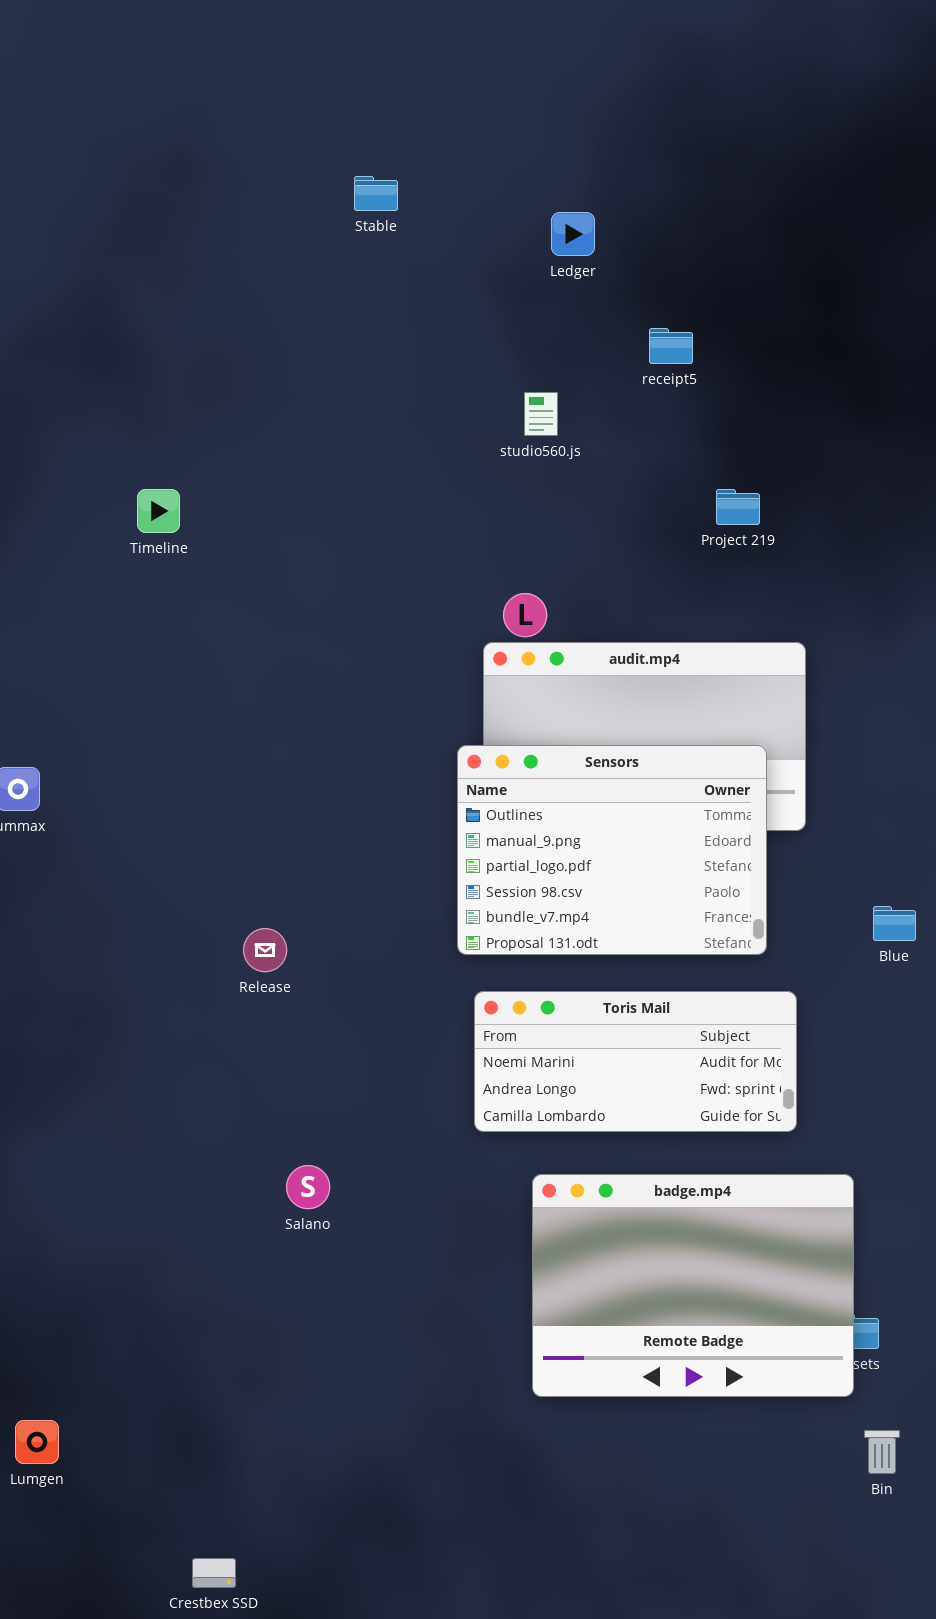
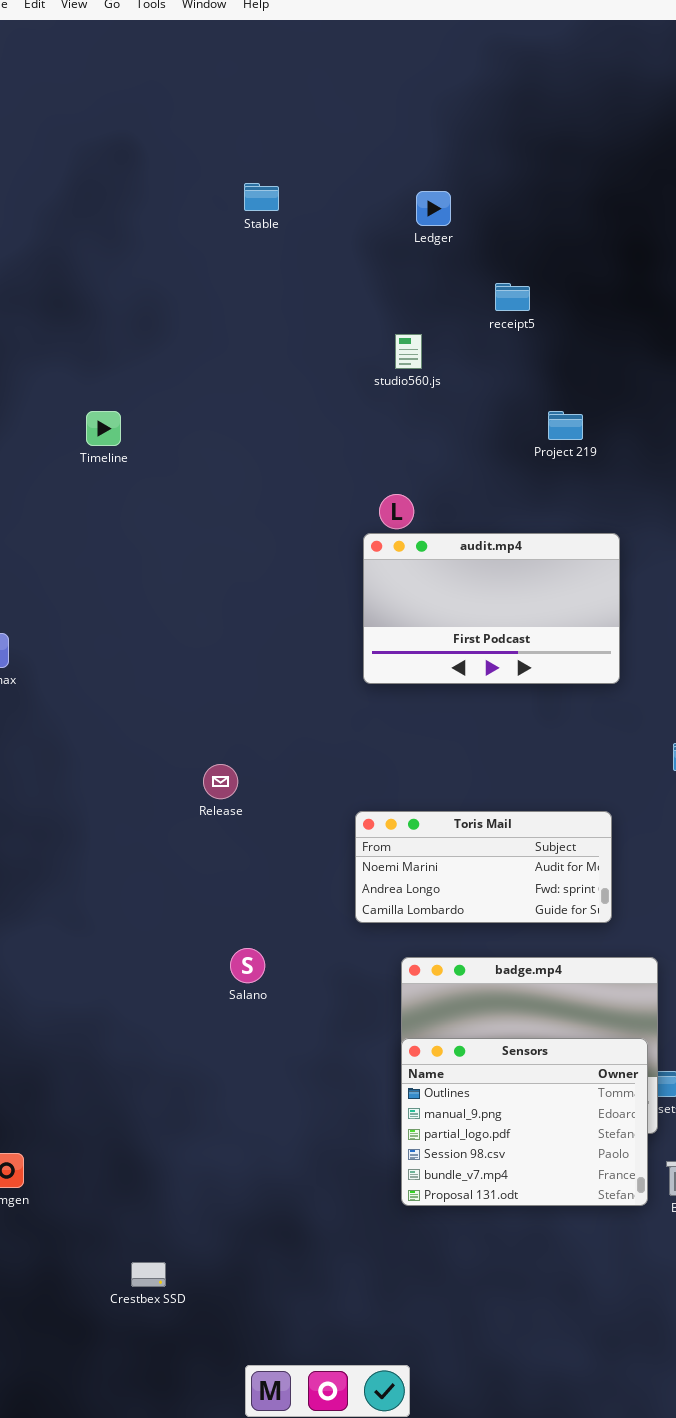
Stable: [354,176,398,211] -> [244,183,279,211], moved
Sensors: [457,745,767,955] -> [401,1038,648,1206], moved
Release: [243,928,287,972] -> [203,764,238,799], moved
Salano: [286,1165,330,1209] -> [230,948,265,983], moved

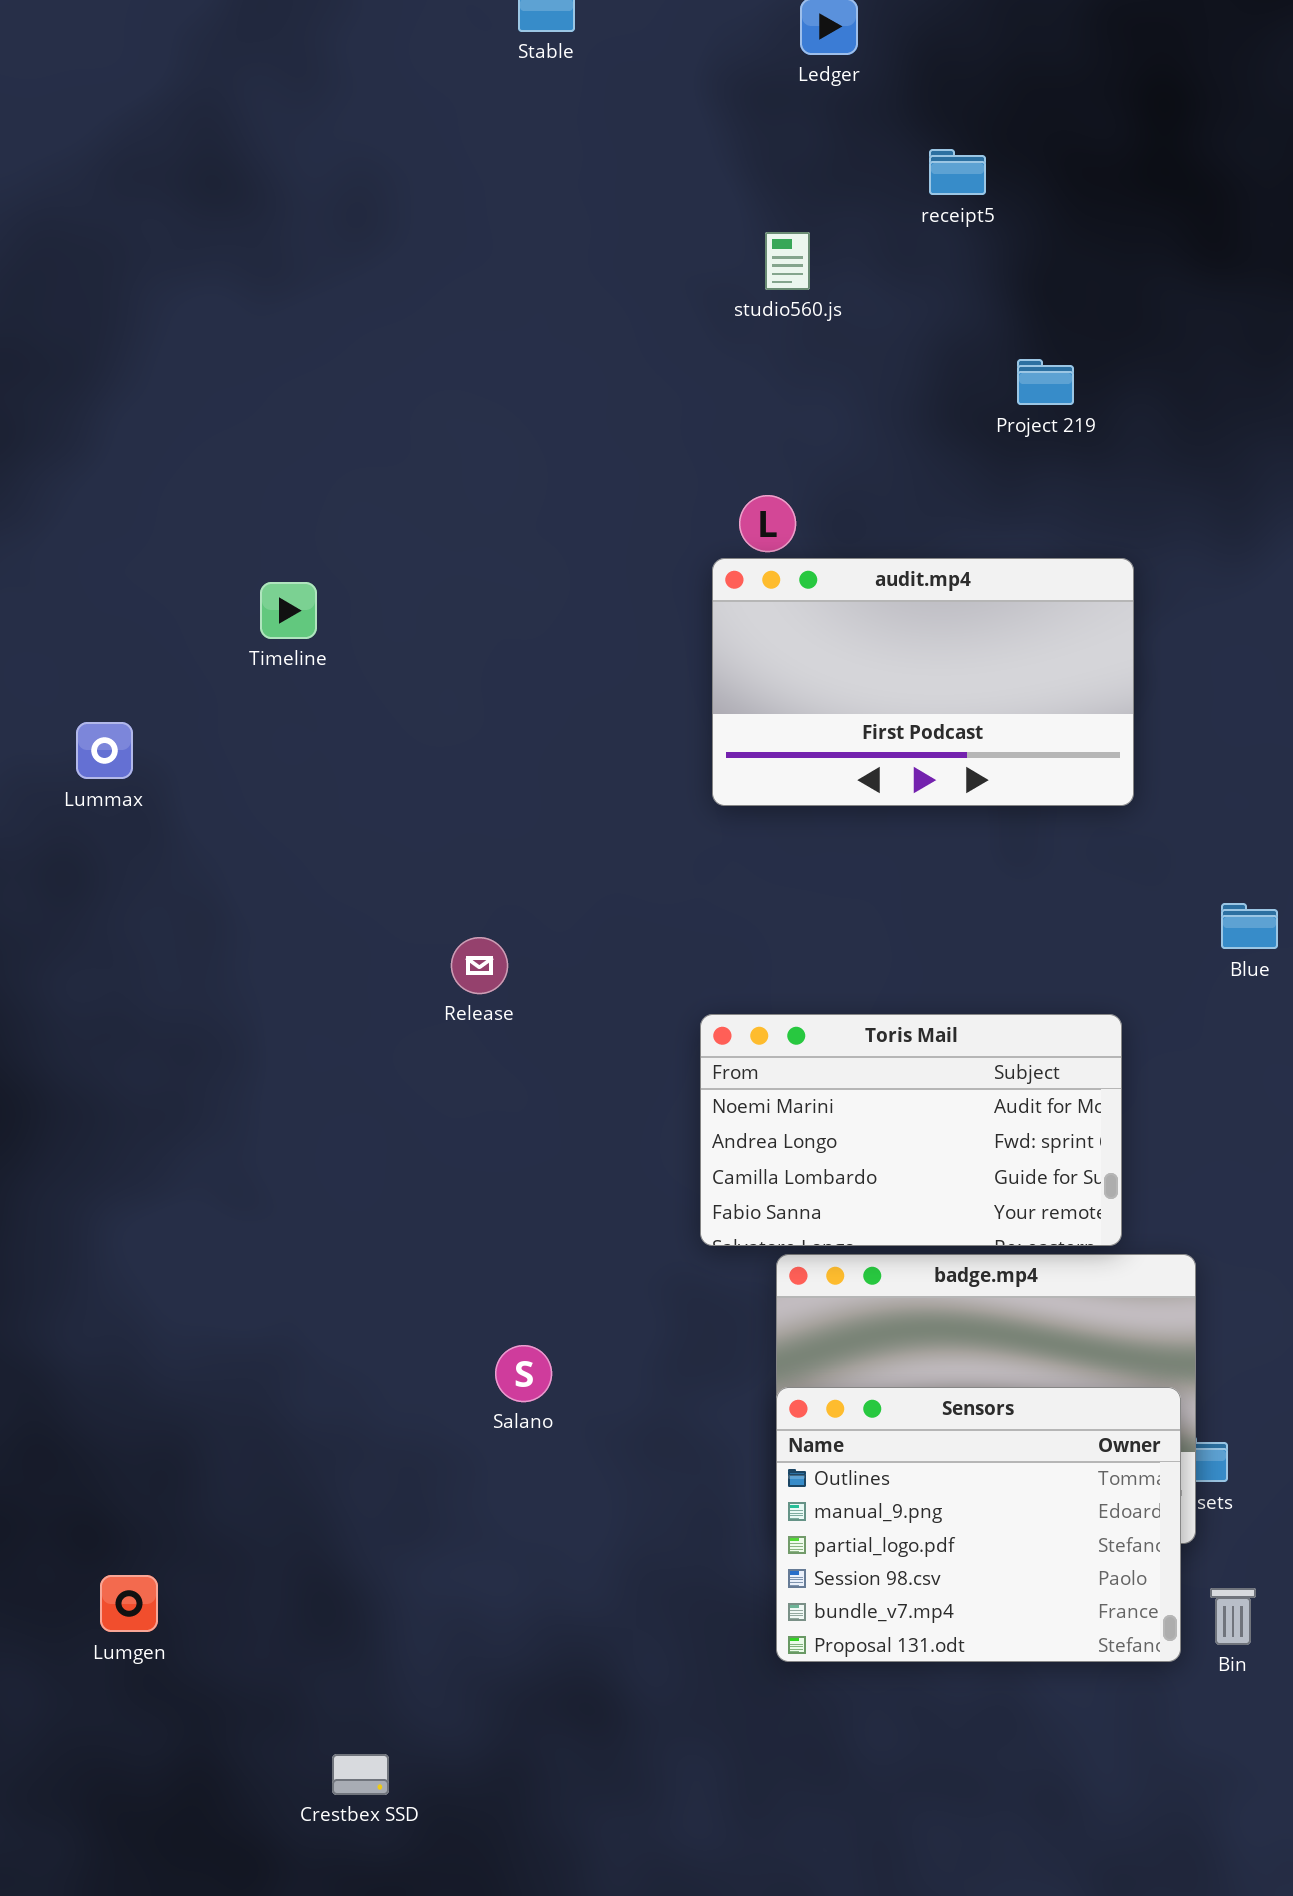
Timeline: [86,411,121,446] -> [260,582,317,639], moved
Toris Mail: [355,811,612,923] -> [700,1014,1122,1246], resized
Salano: [230,948,265,983] -> [495,1345,552,1402], moved

